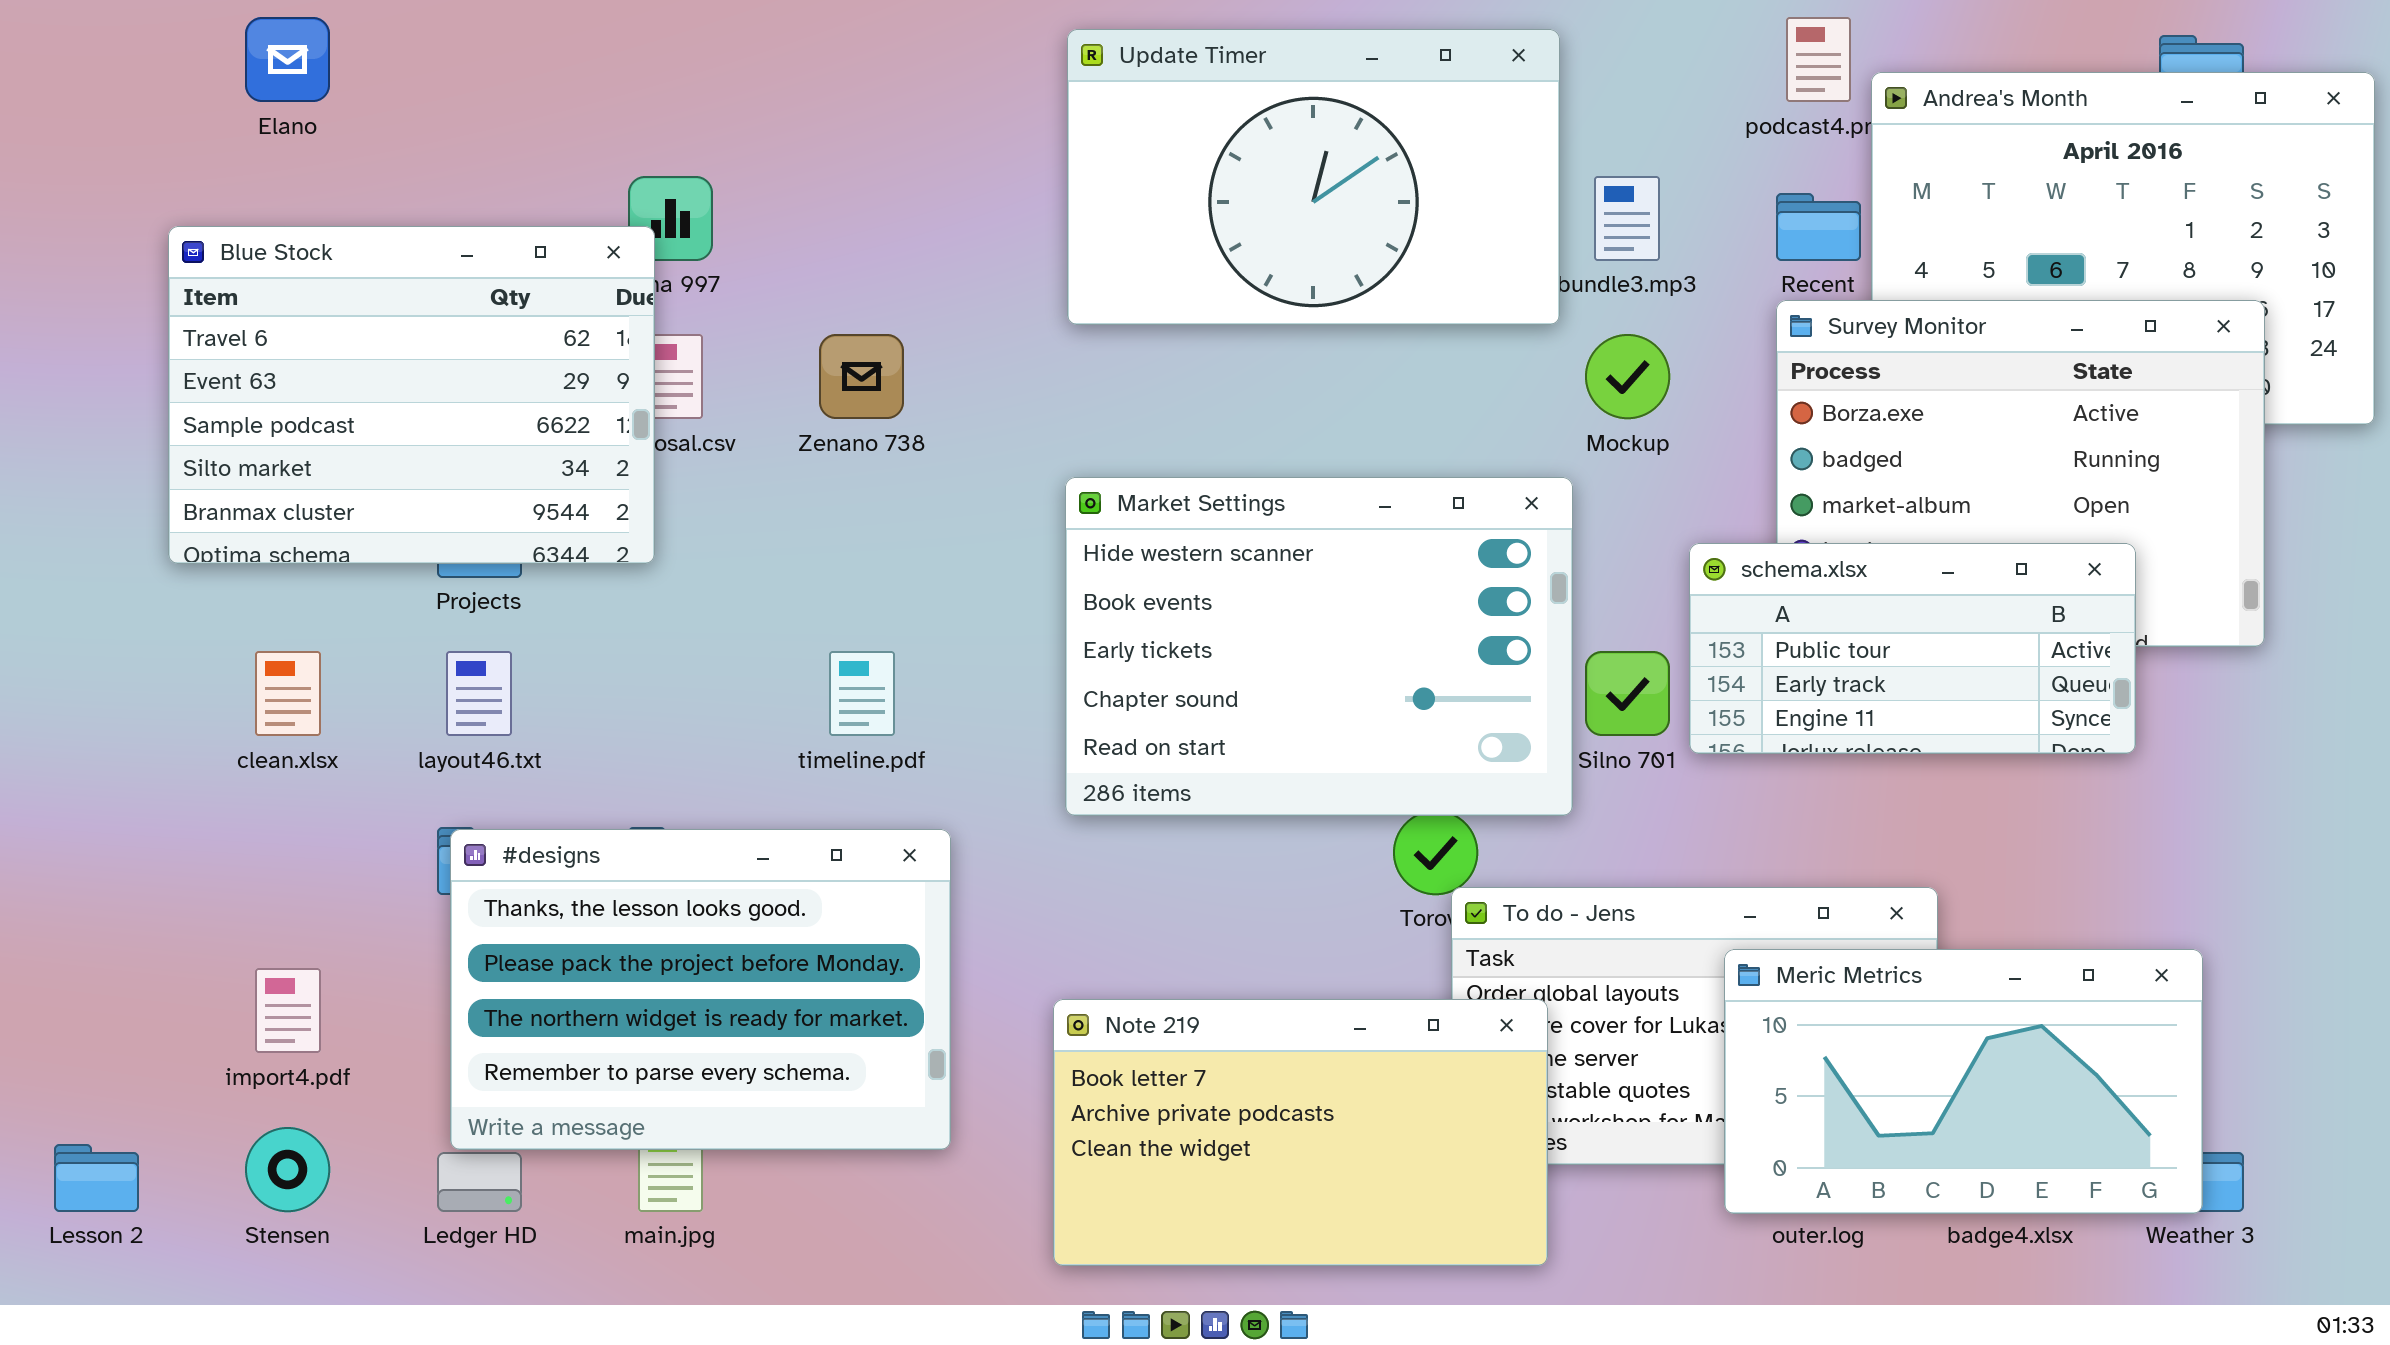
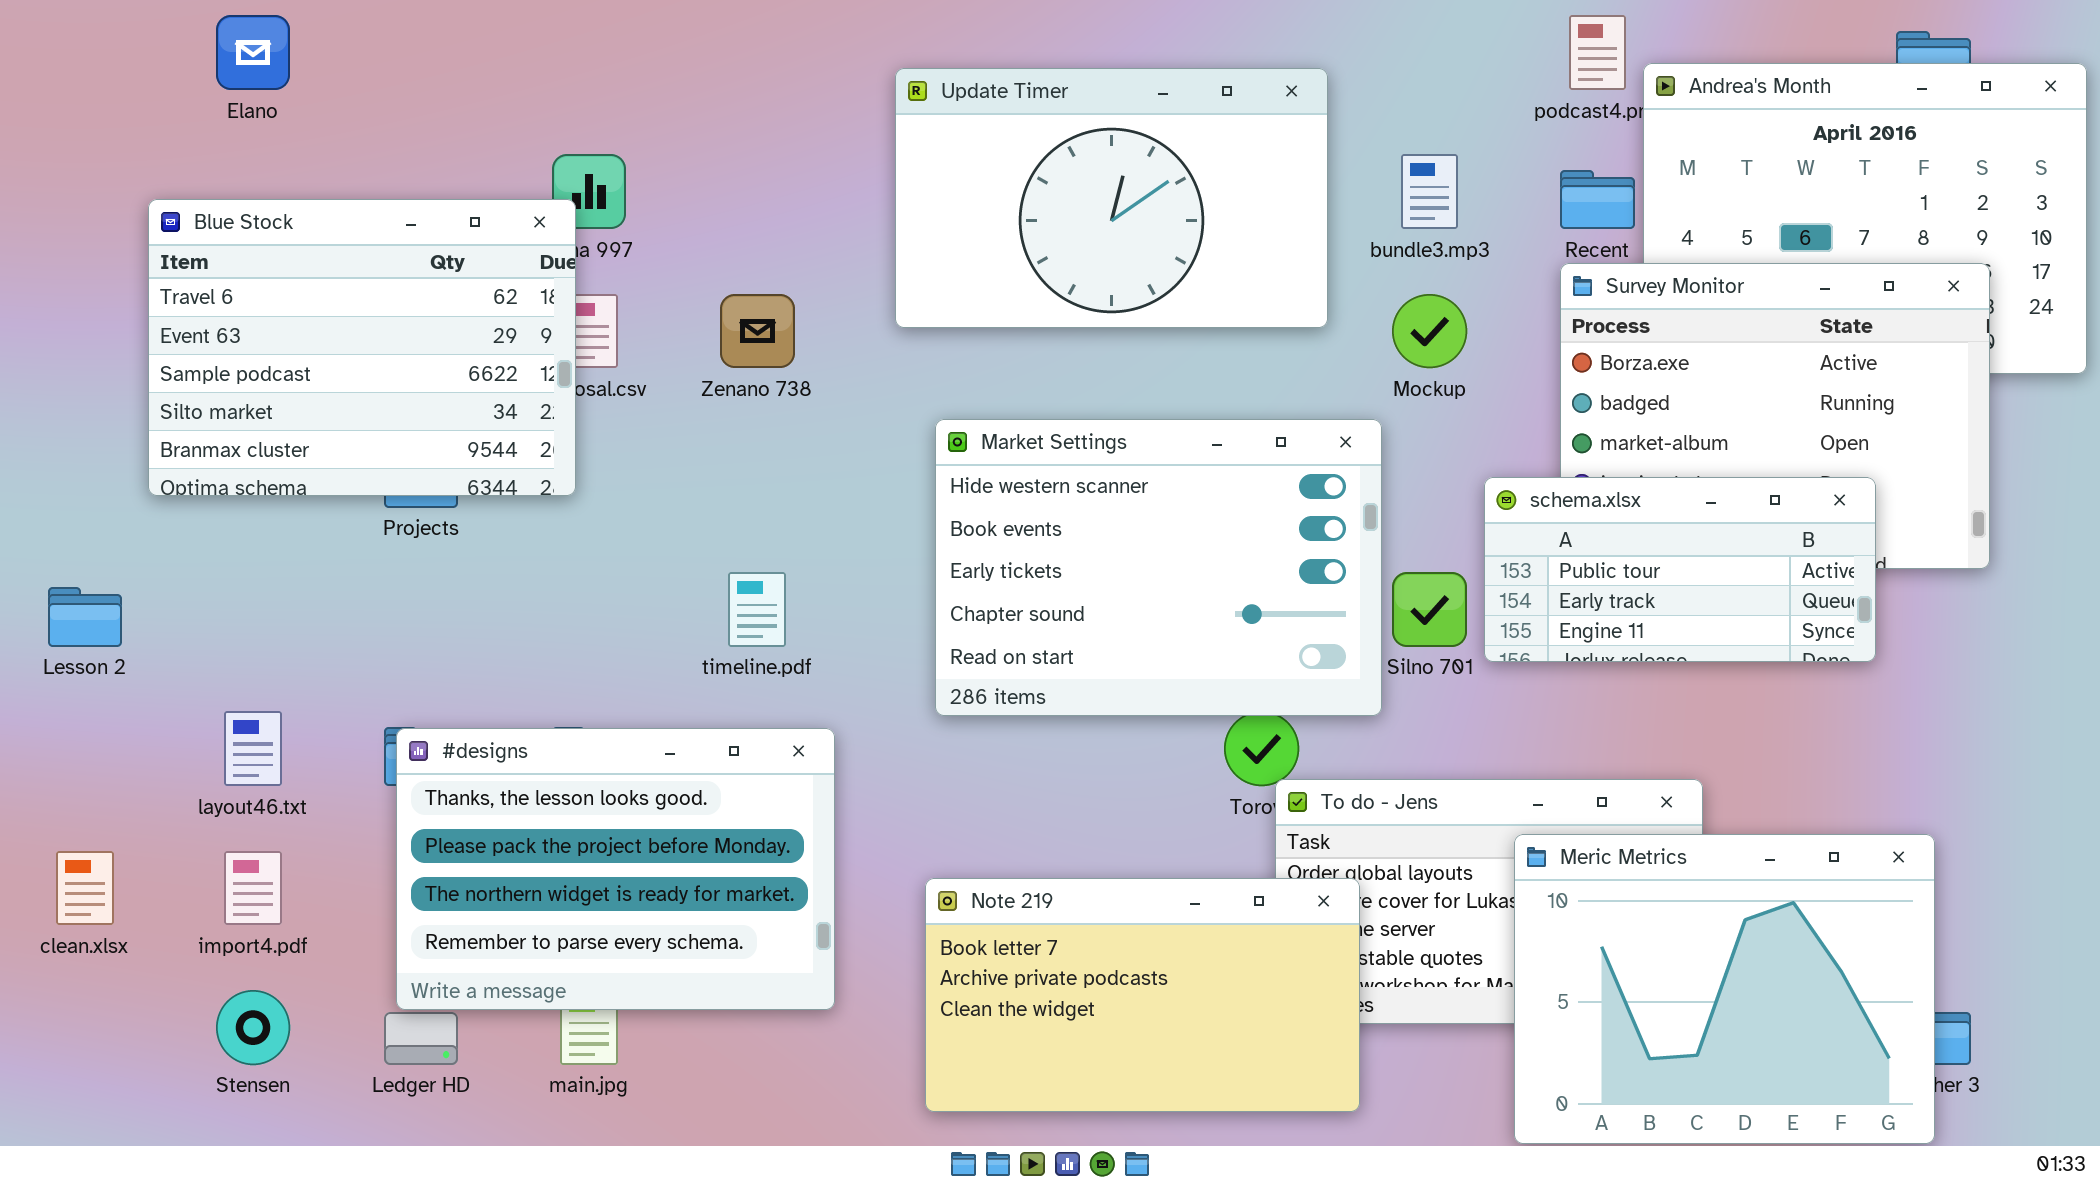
Update Timer: [1067,29,1560,325] -> [895,68,1328,328], moved
clean.xlsx: [255,651,321,736] -> [56,851,114,925], moved
layout46.txt: [446,651,512,736] -> [224,711,282,786], moved
Meric Metrics: [1724,949,2203,1214] -> [1514,834,1935,1144], resized
Lesson 2: [54,1144,139,1212] -> [48,587,122,647], moved

